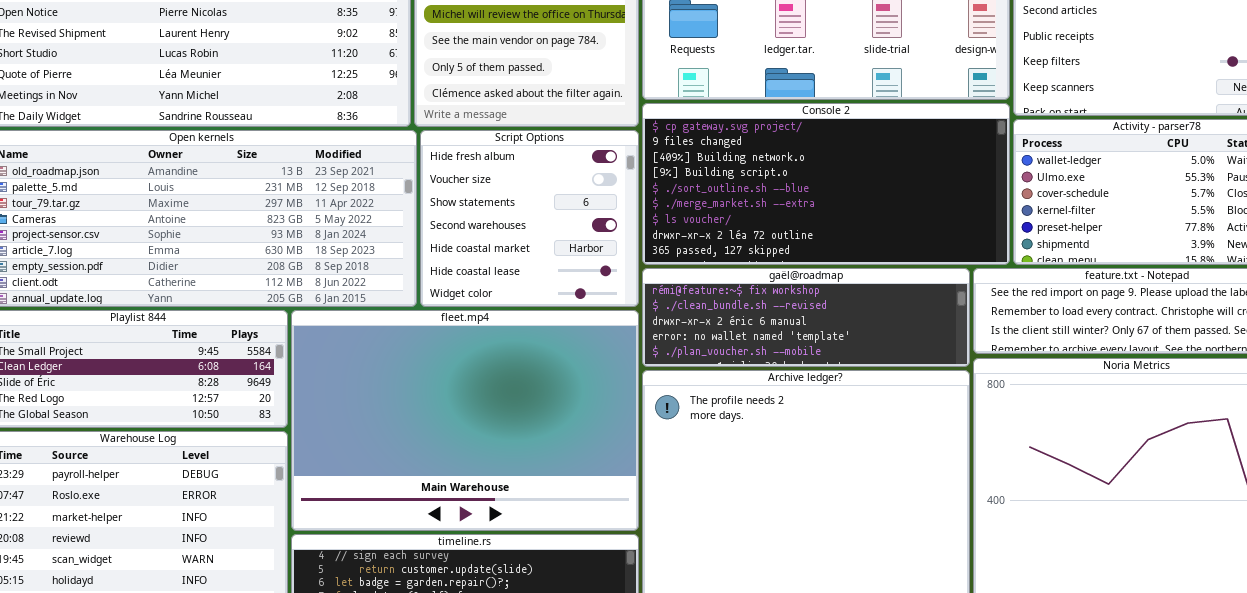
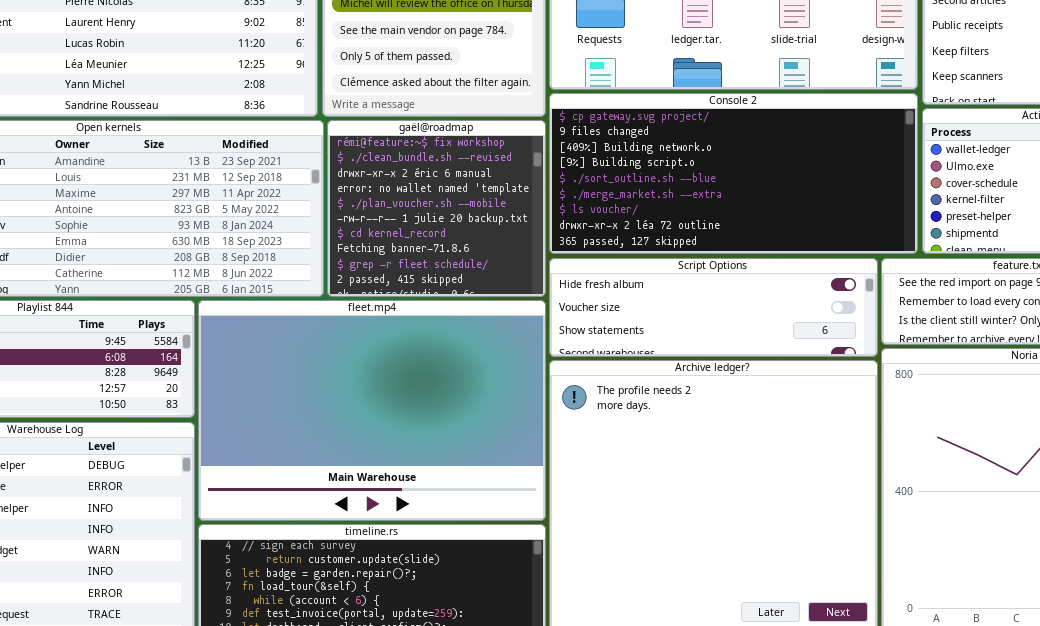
Script Options: [420,130,639,307] -> [549,258,878,357], moved, resized
gaël@roadmap: [642,268,970,367] -> [327,120,546,297], moved, resized

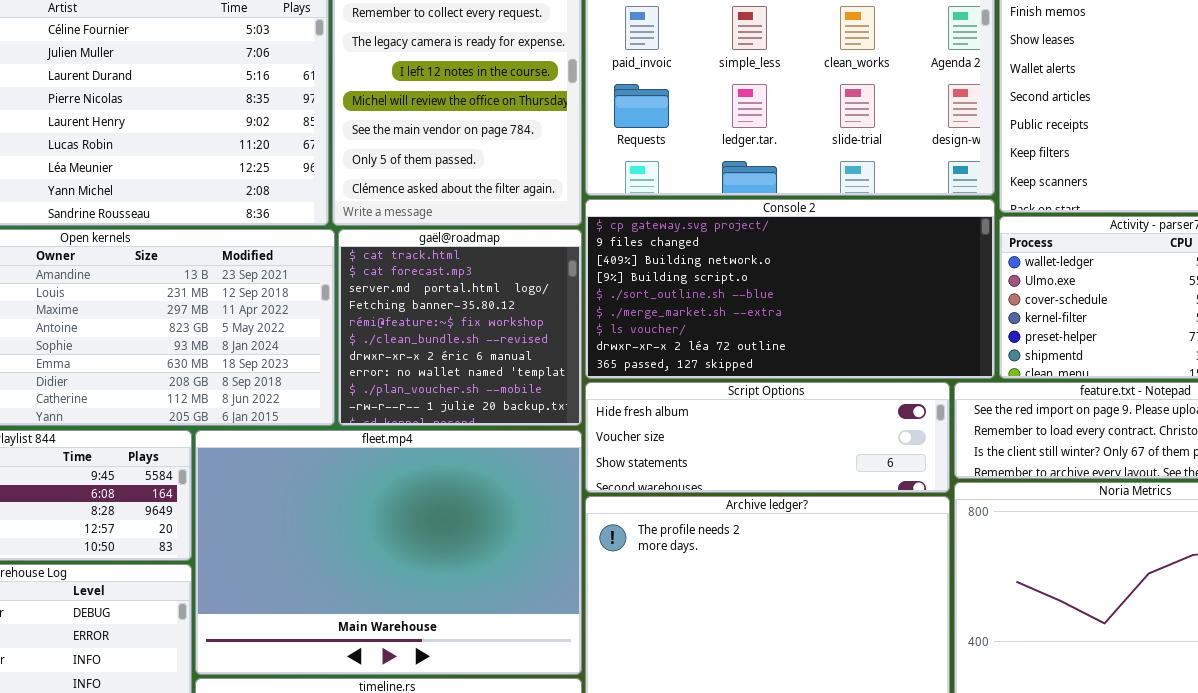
gaël@roadmap: [327,120,546,297] -> [338,229,582,426], scrolled up 4 rows

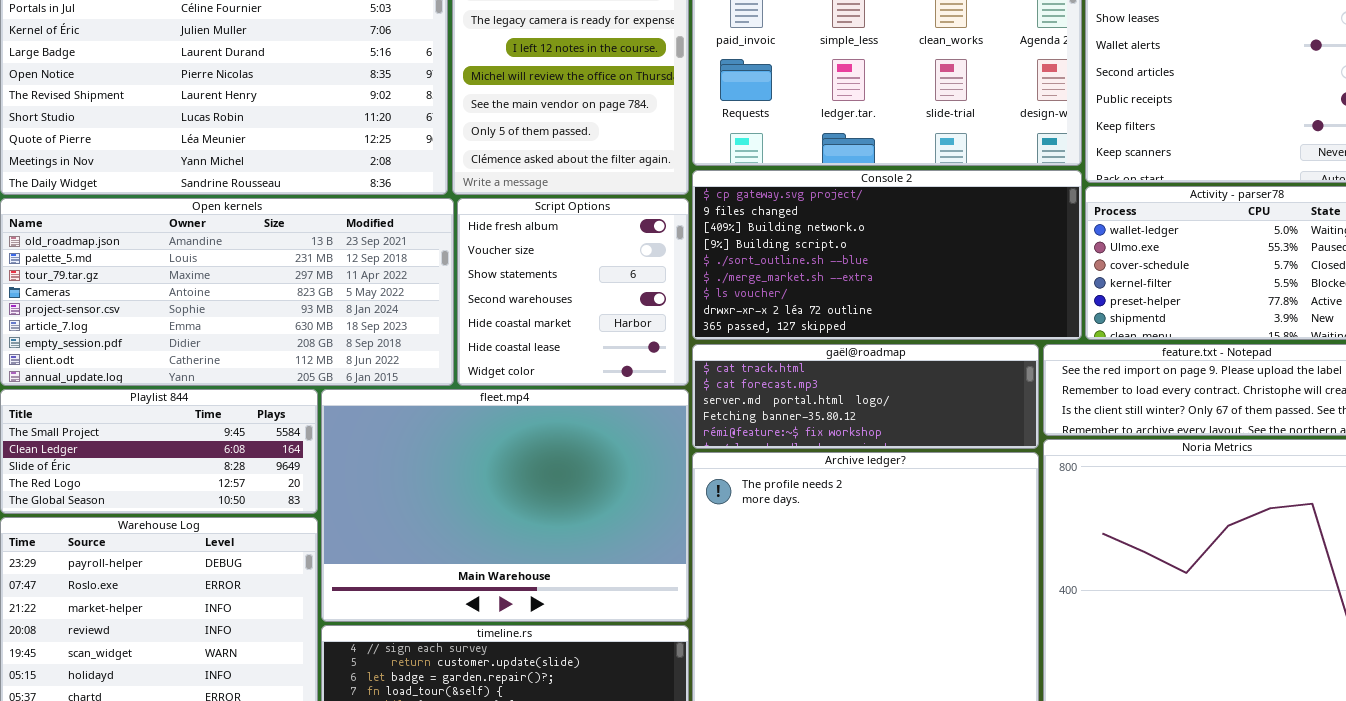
gaël@roadmap: [338,229,582,426] -> [692,344,1039,449], moved, resized
Script Options: [585,382,950,493] -> [457,198,689,386], moved, resized

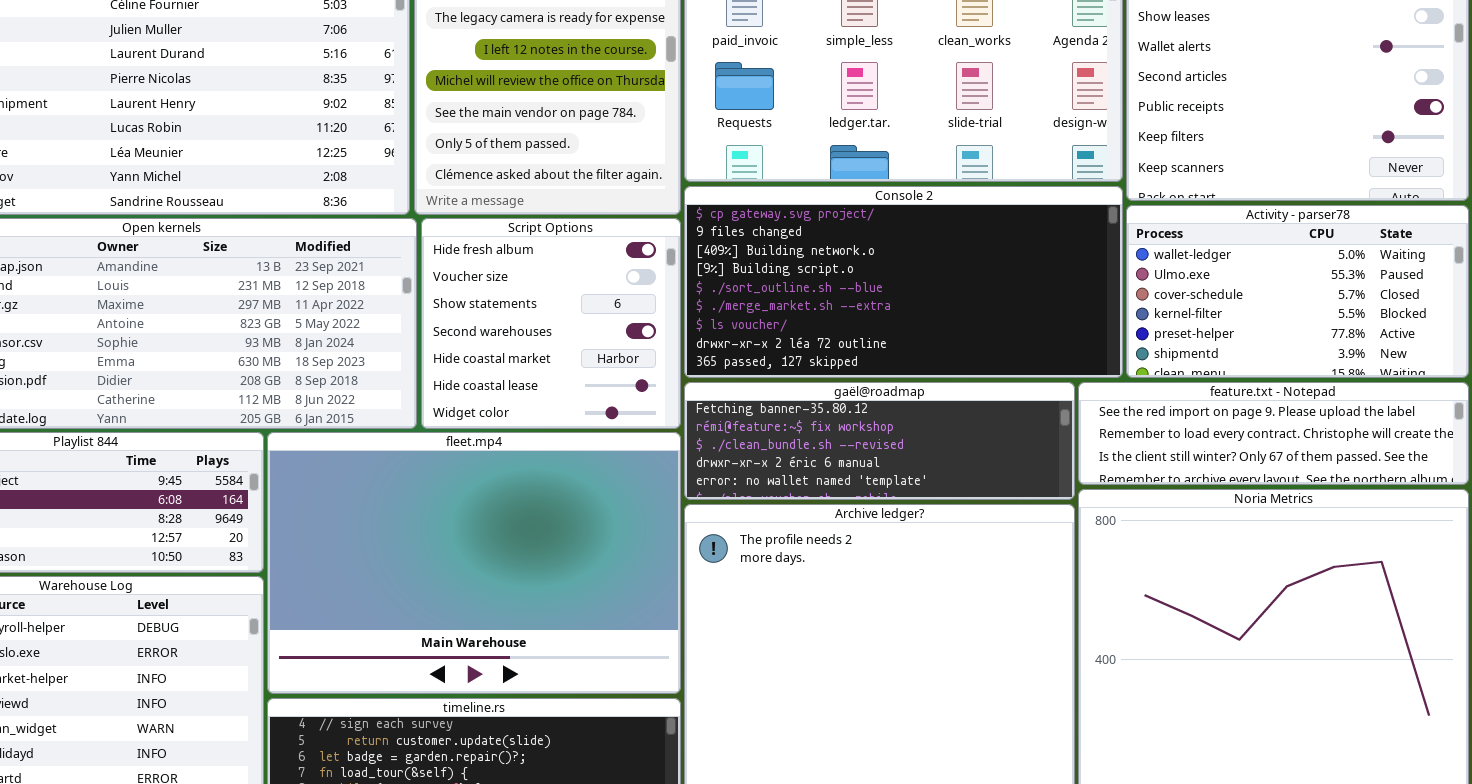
gaël@roadmap: [692,344,1039,449] -> [684,382,1075,500], scrolled down 3 rows

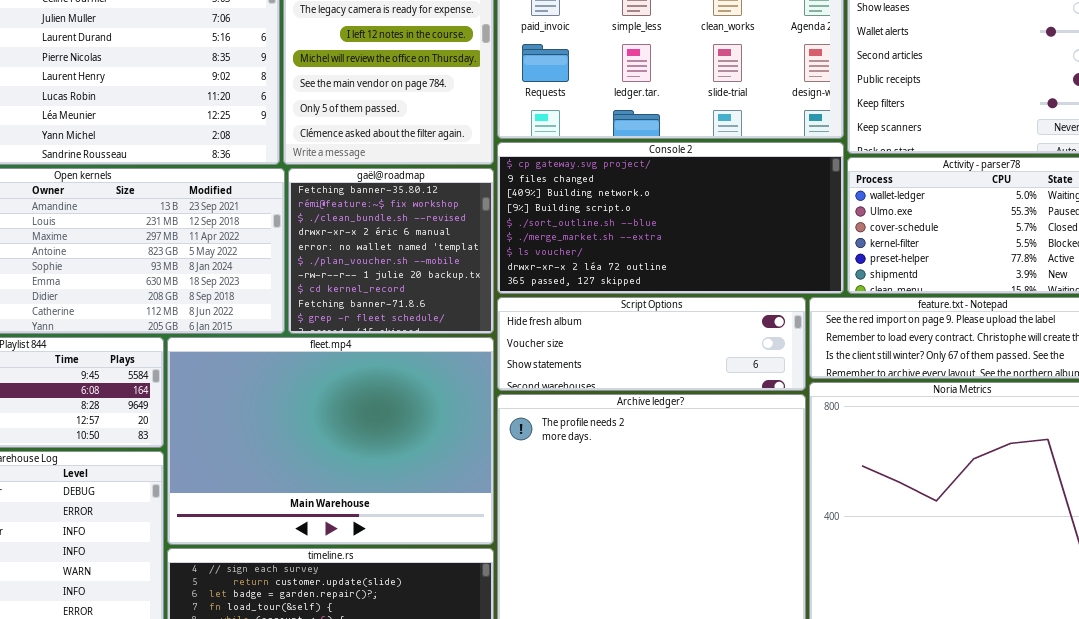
Script Options: [421,218,681,429] -> [497,297,806,391], moved, resized
gaël@roadmap: [684,382,1075,500] -> [288,168,494,334], moved, resized

